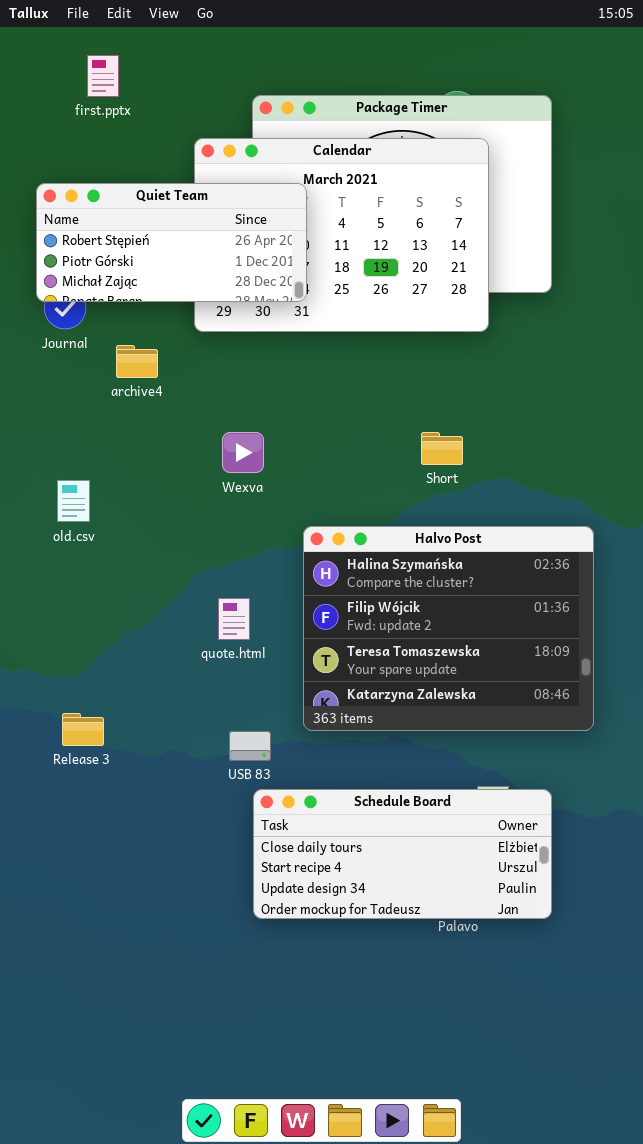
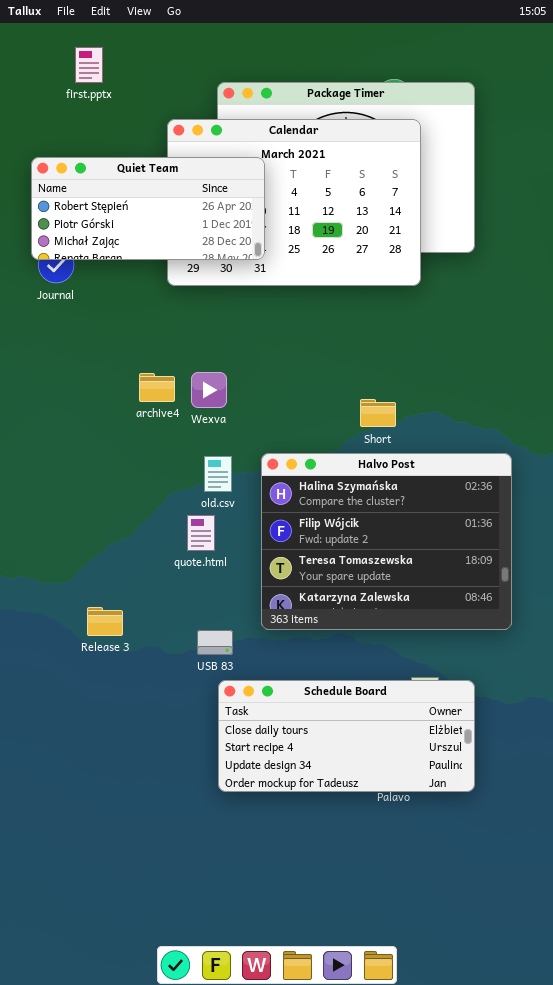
archive4: [116,345,158,378] -> [139,373,175,402], moved
Short: [421,432,463,465] -> [360,399,396,427], moved
old.csv: [57,480,90,522] -> [204,456,232,492], moved
Release 3: [62,713,104,746] -> [87,607,123,636], moved

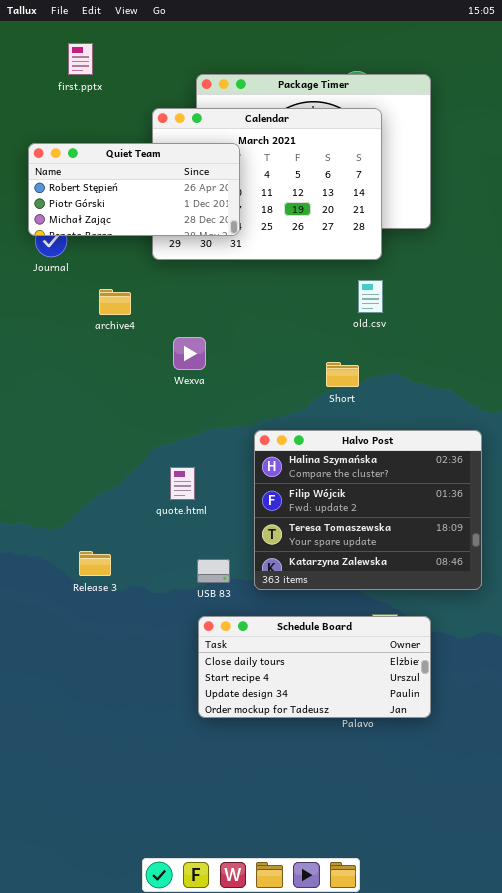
archive4: [139,373,175,402] -> [99,289,131,315], moved
Halvo Post: [261,453,512,630] -> [254,430,482,590], moved
old.csv: [204,456,232,492] -> [358,280,383,313], moved
USB 83: [197,630,233,655] -> [197,559,230,583], moved

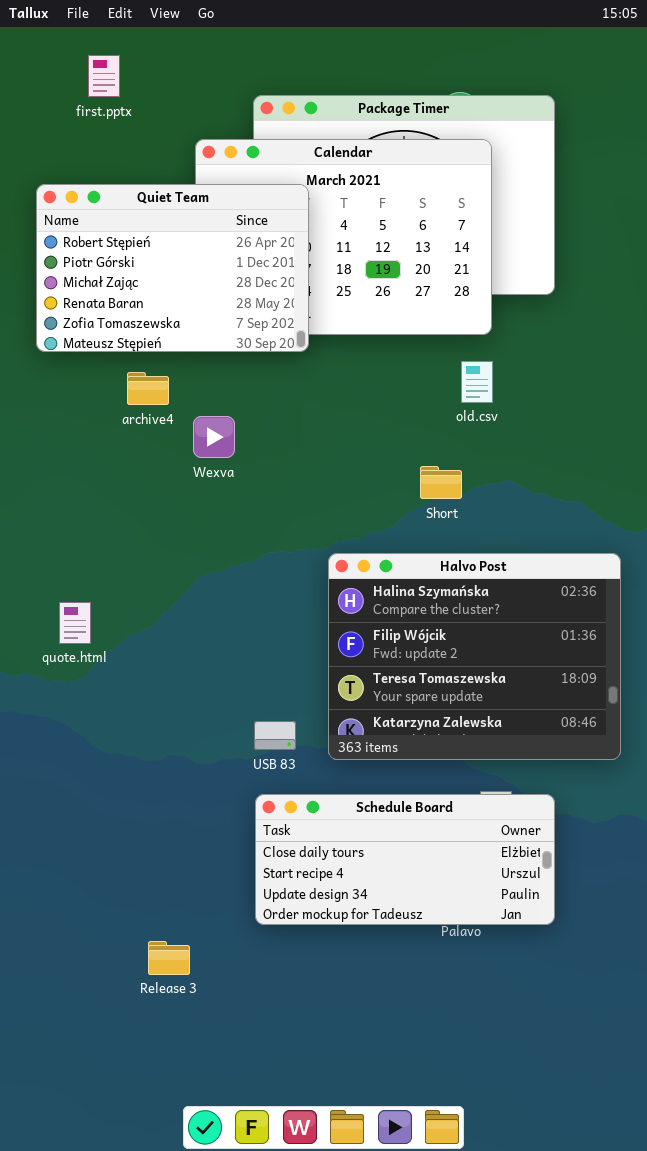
Quiet Team: [28,143,240,236] -> [36,184,309,352], resized
Wexva: [173,337,206,370] -> [193,416,235,458], moved
quote.html: [170,467,195,500] -> [59,602,91,644], moved
Release 3: [79,551,111,576] -> [148,941,190,975], moved

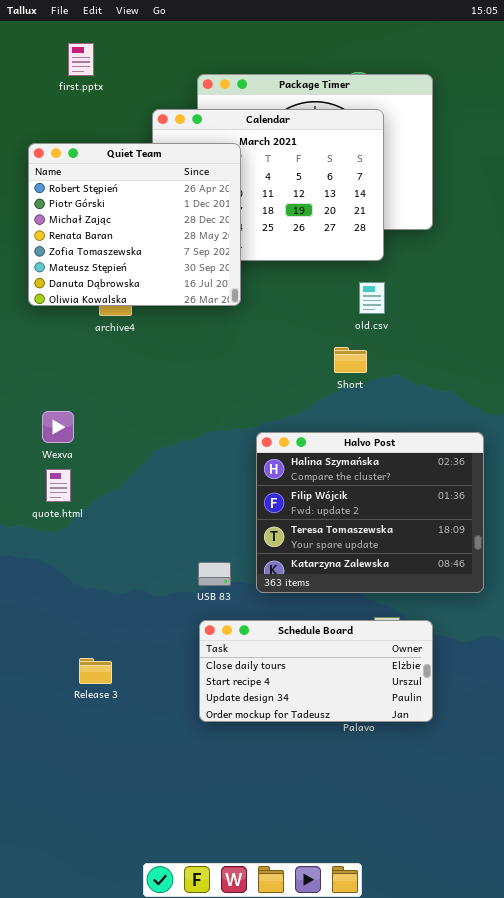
Quiet Team: [36,184,309,352] -> [28,143,241,306], resized
Wexva: [193,416,235,458] -> [42,411,74,443], moved
Short: [420,466,462,499] -> [334,347,367,373], moved
Release 3: [148,941,190,975] -> [79,658,112,684], moved

